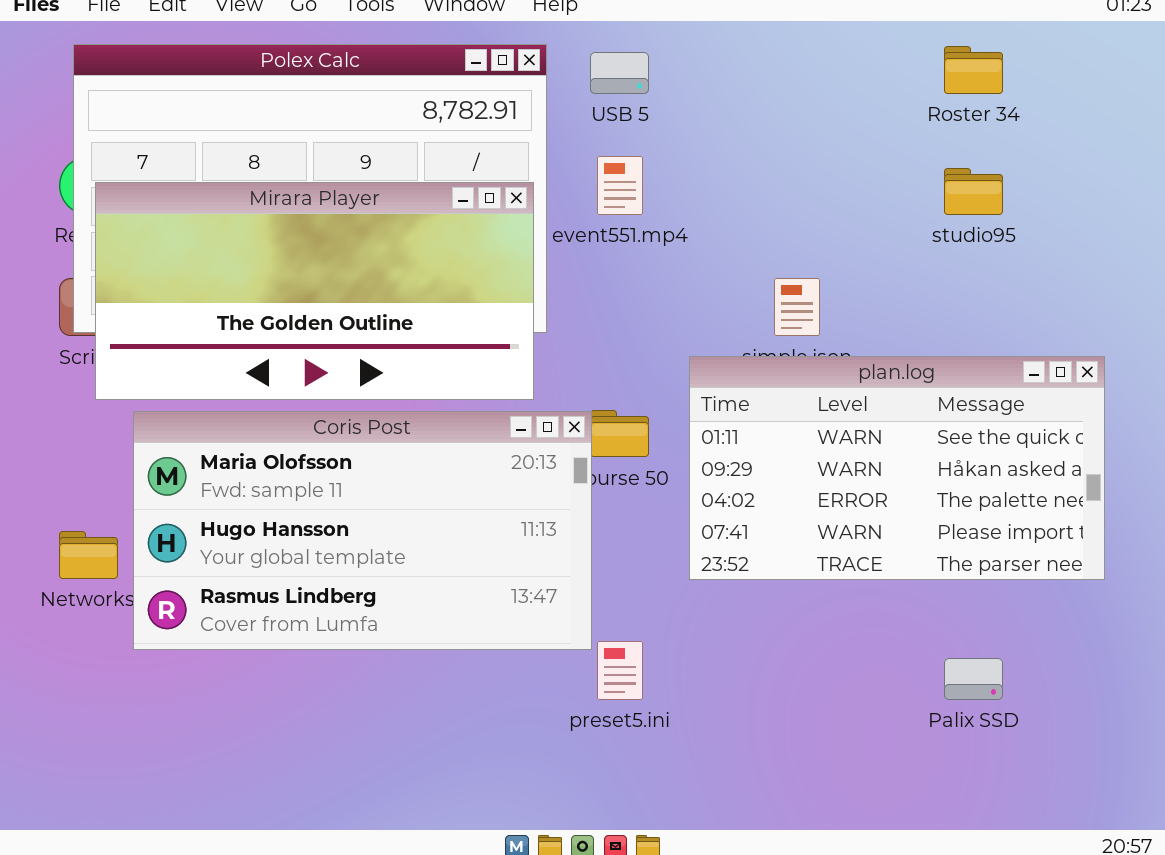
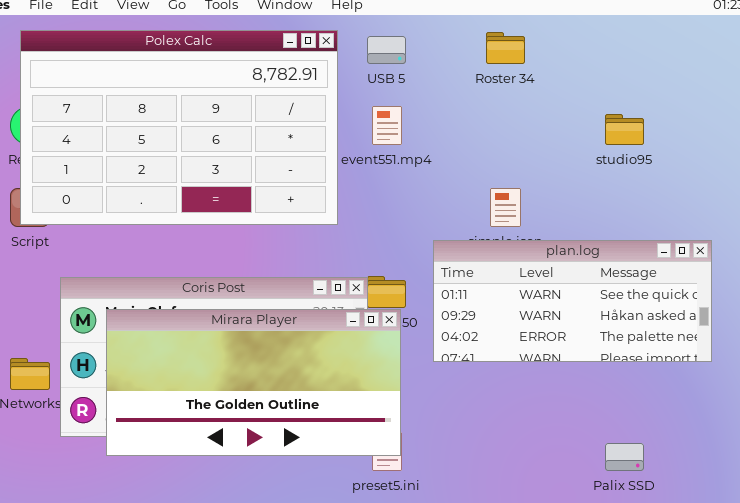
Roster 34: [944,46,1003,94] -> [486,32,525,64], moved
Mirara Player: [95,182,534,400] -> [106,309,401,456], moved
plan.log: [689,356,1105,580] -> [433,240,712,362], resized

